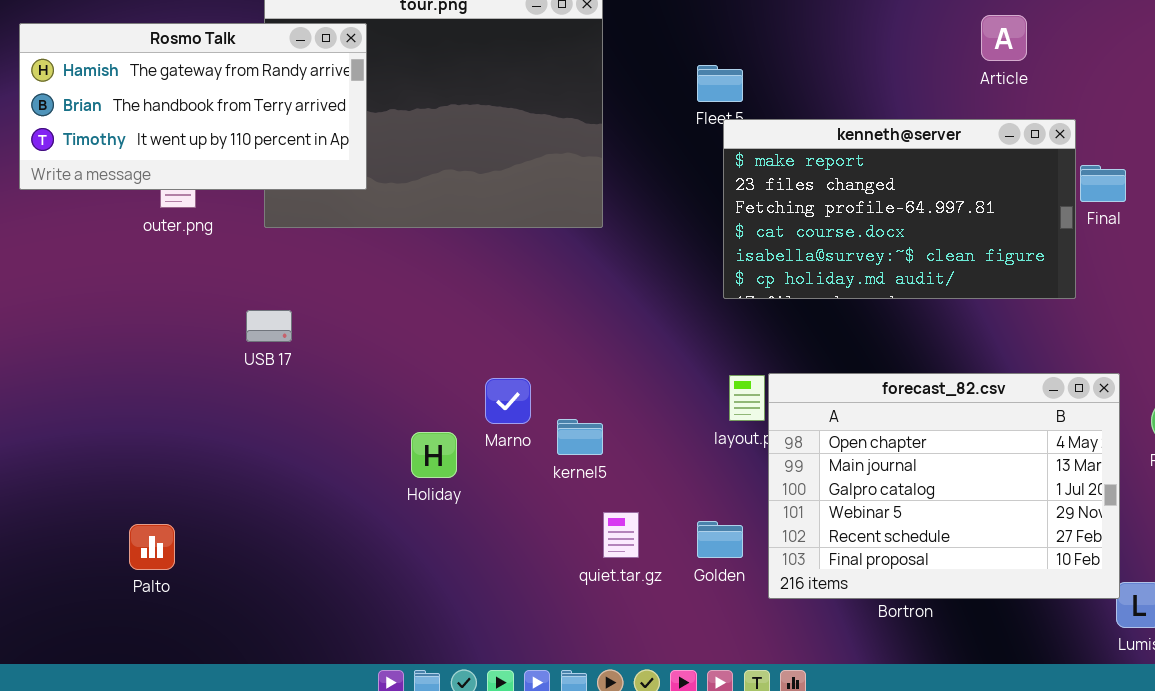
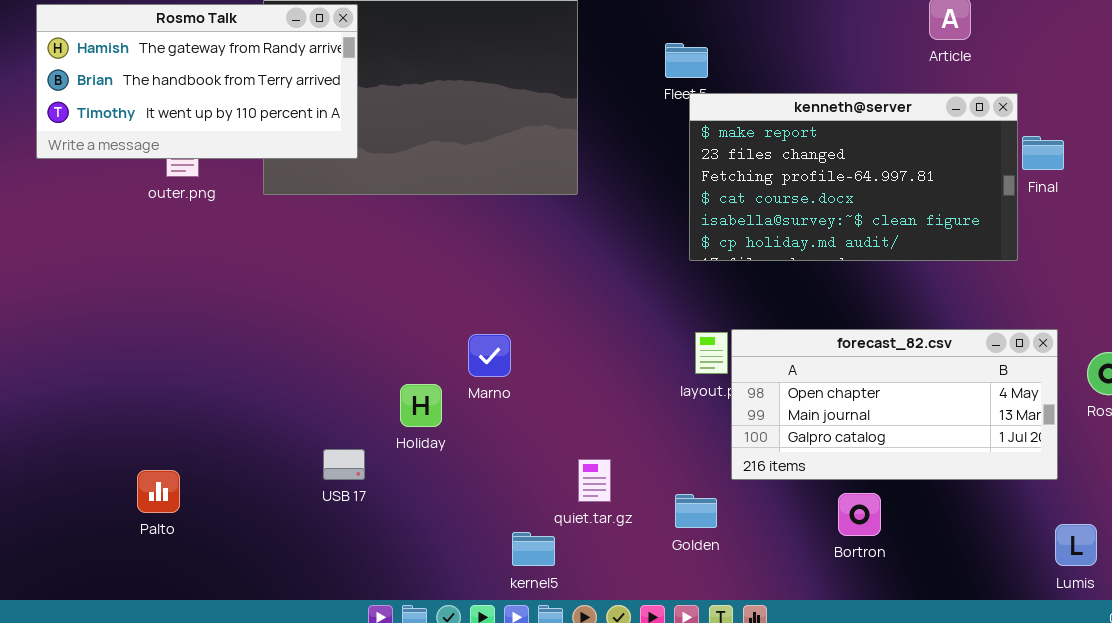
USB 17: [246,310,292,342] -> [323,449,365,480], moved
forecast_82.csv: [768,373,1120,599] -> [731,329,1058,480], resized
kernel5: [557,419,603,455] -> [512,532,555,566], moved
Golden: [697,521,743,558] -> [675,494,717,528], moved

